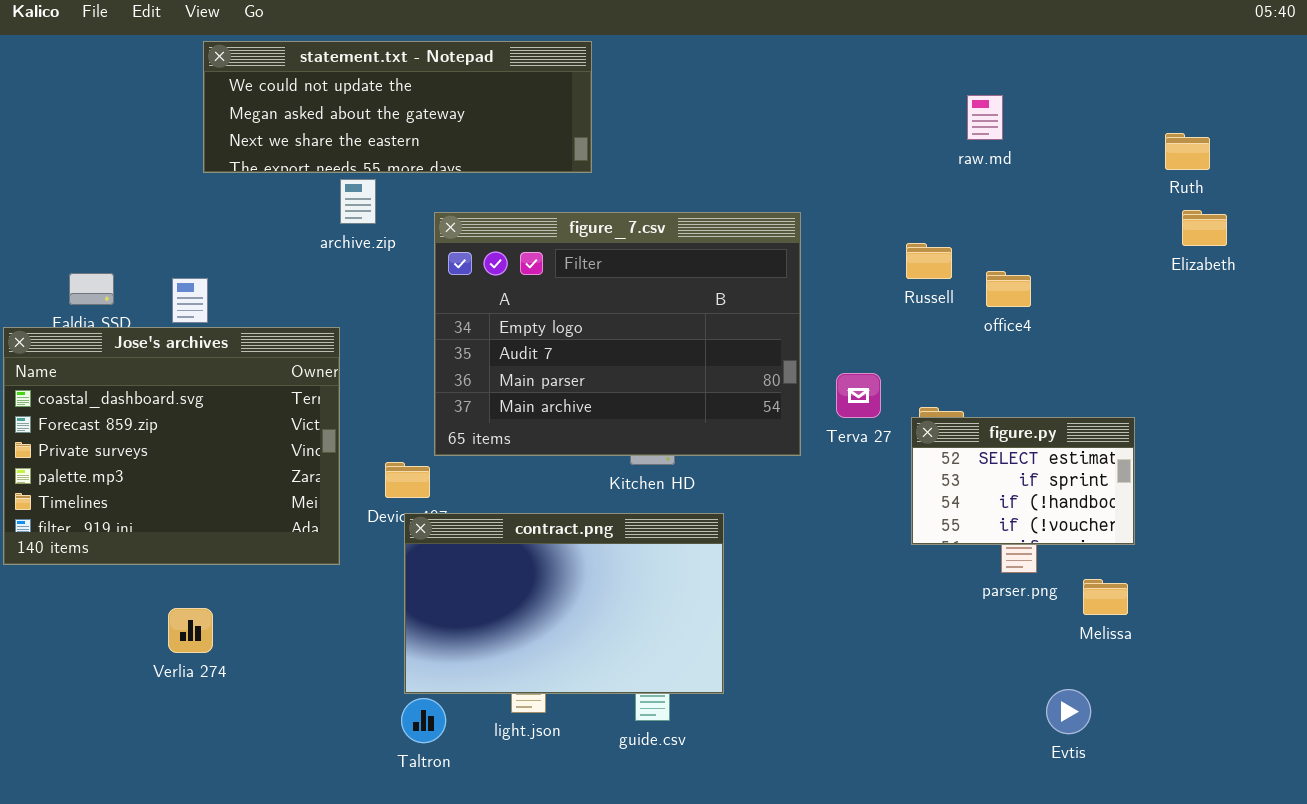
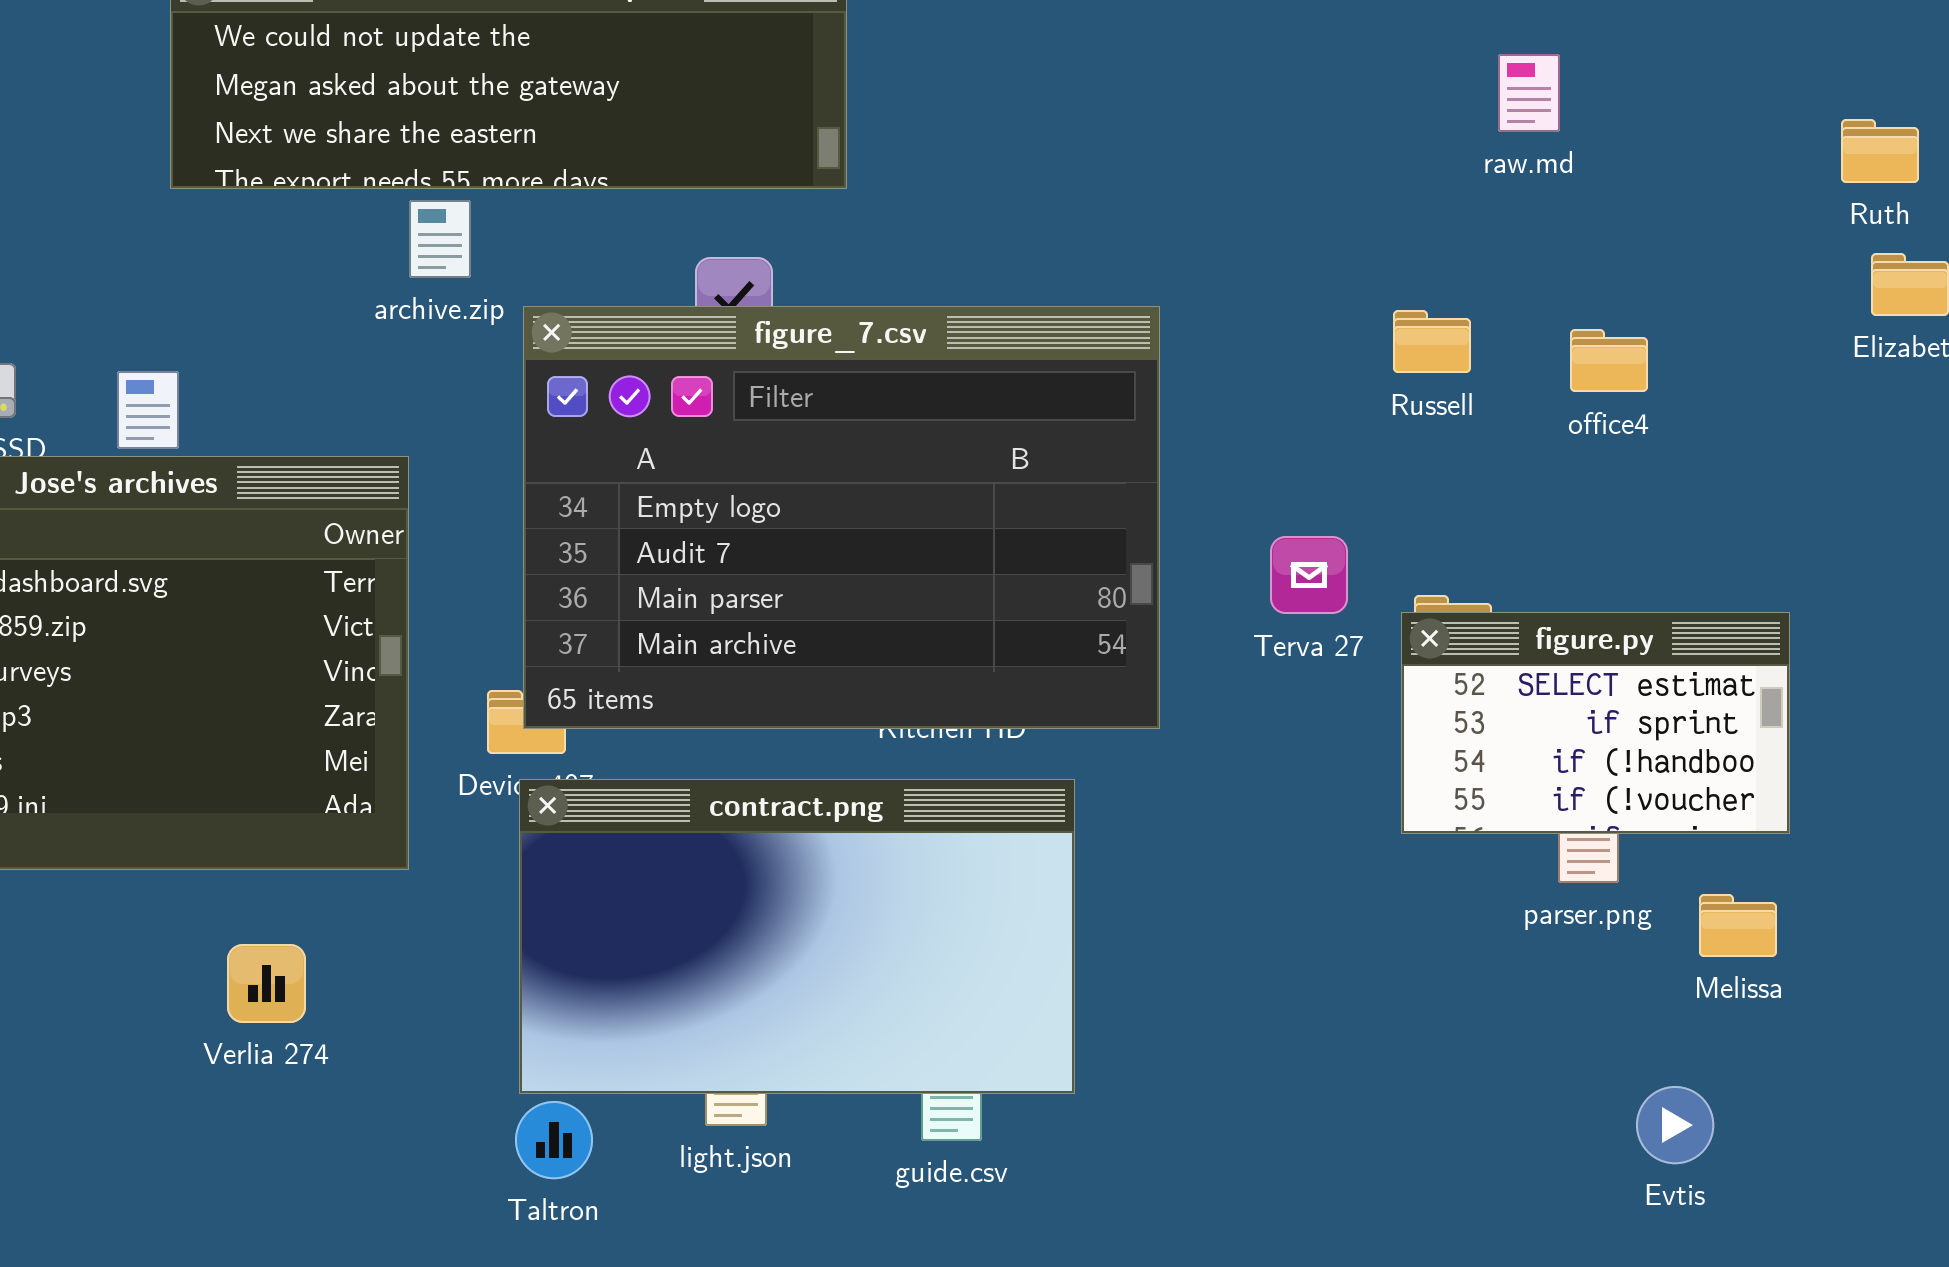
figure_7.csv: [434,212,801,456] -> [523,306,1160,729], moved
office4: [986,271,1031,307] -> [1570,329,1648,392], moved
Verlia 274: [168,608,213,653] -> [227,944,306,1023], moved

